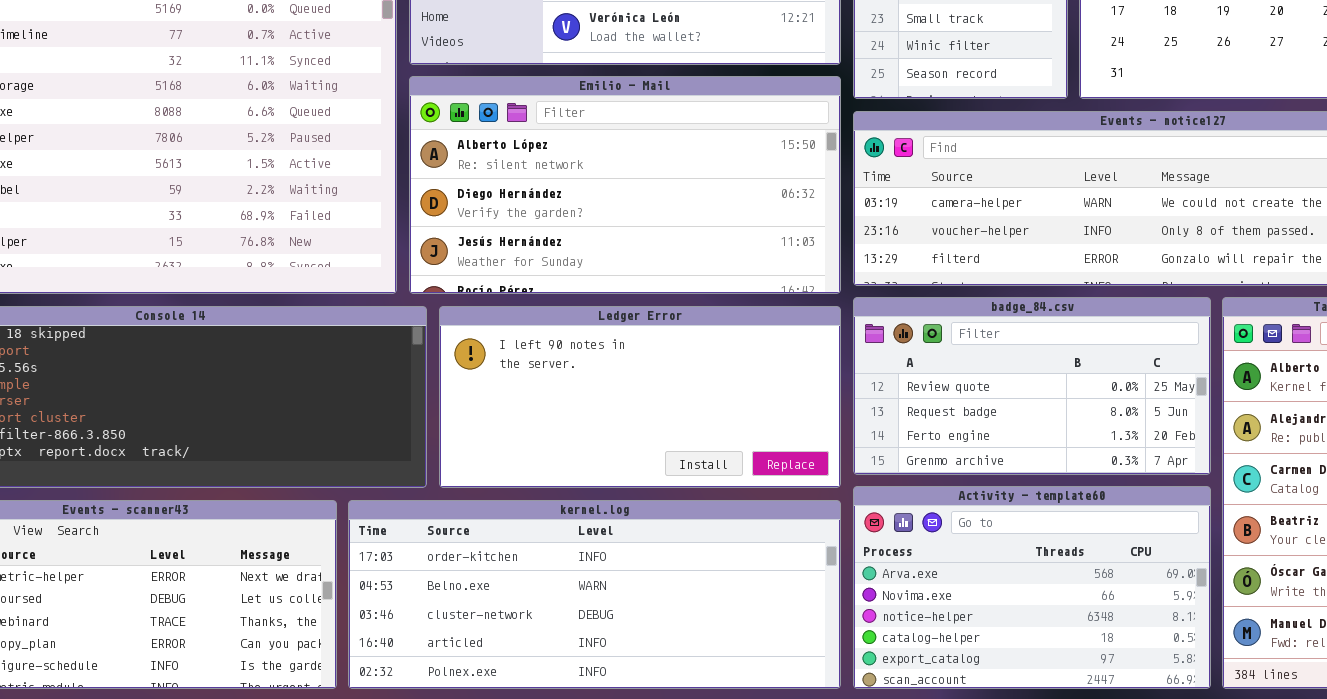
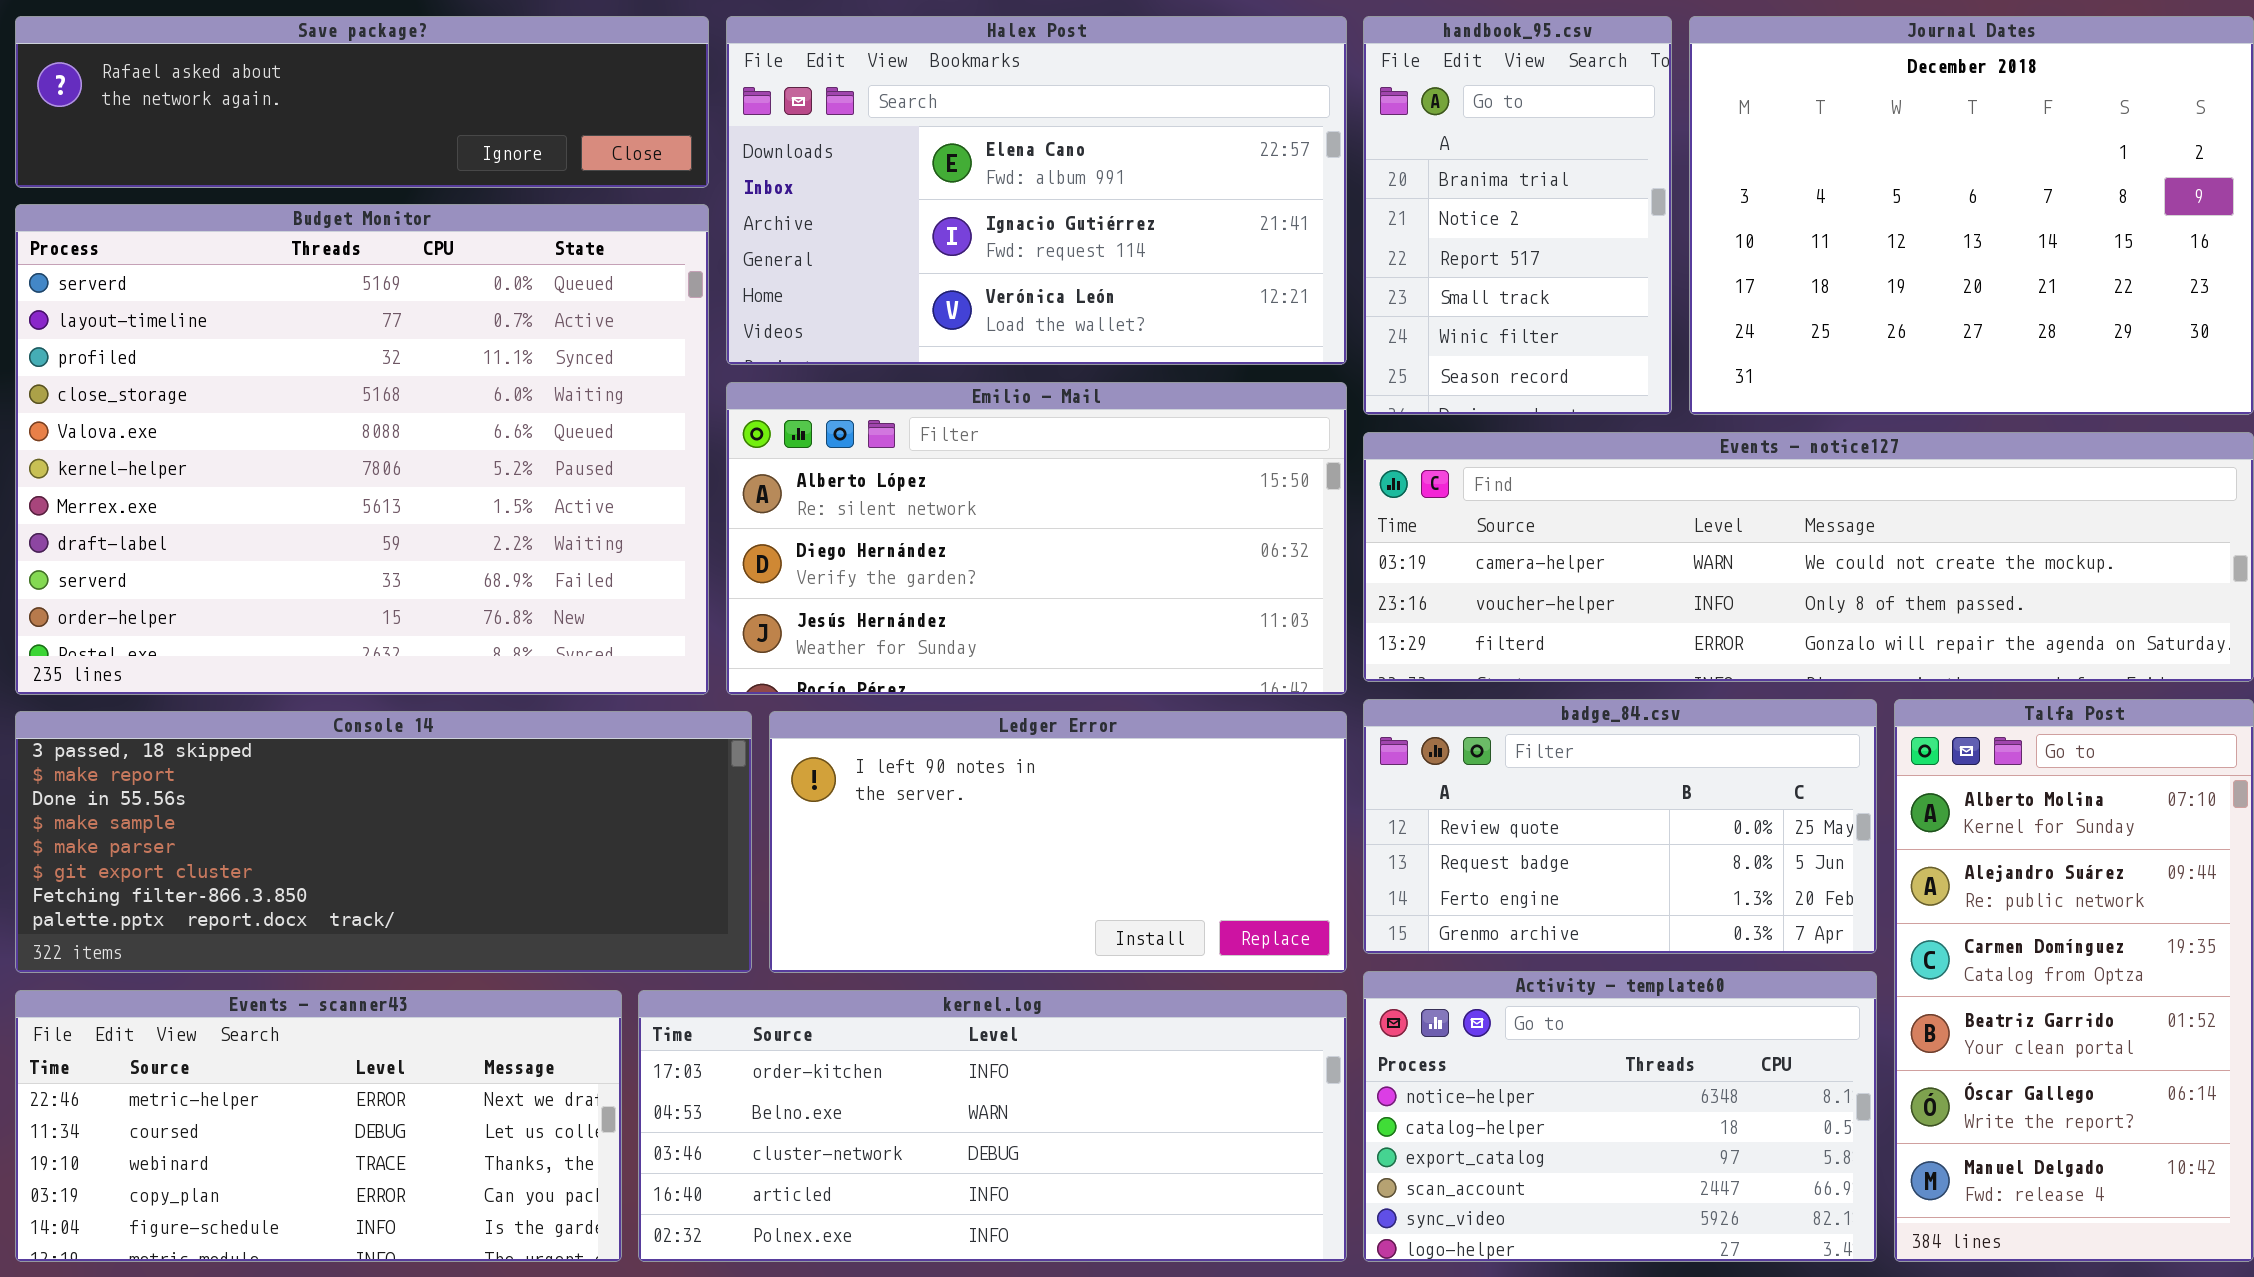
Activity - template60: [853,486,1211,689] -> [1363,971,1877,1262], scrolled down 2 rows

